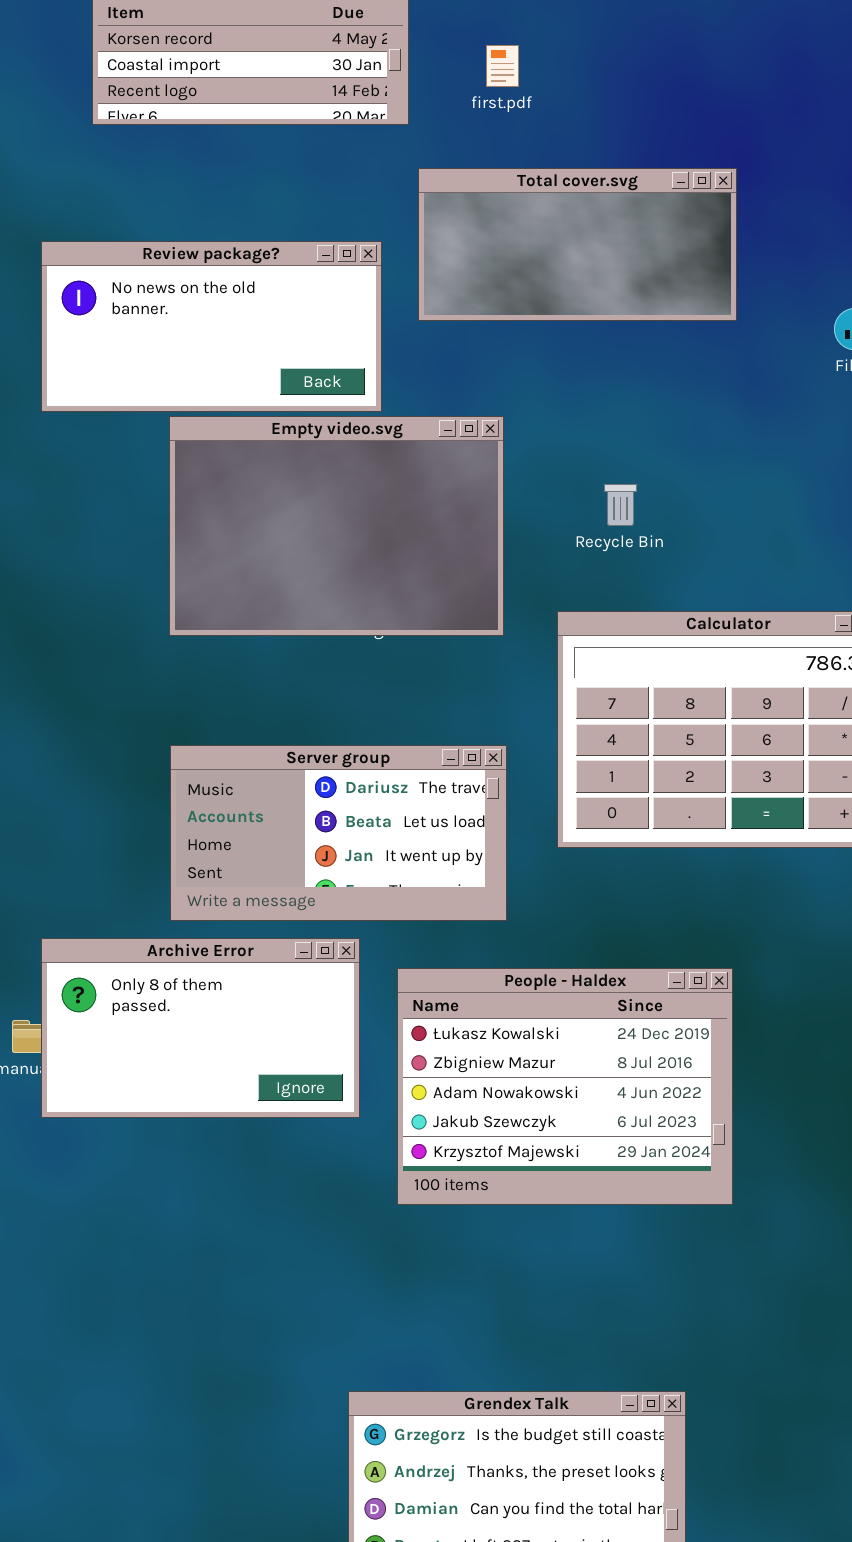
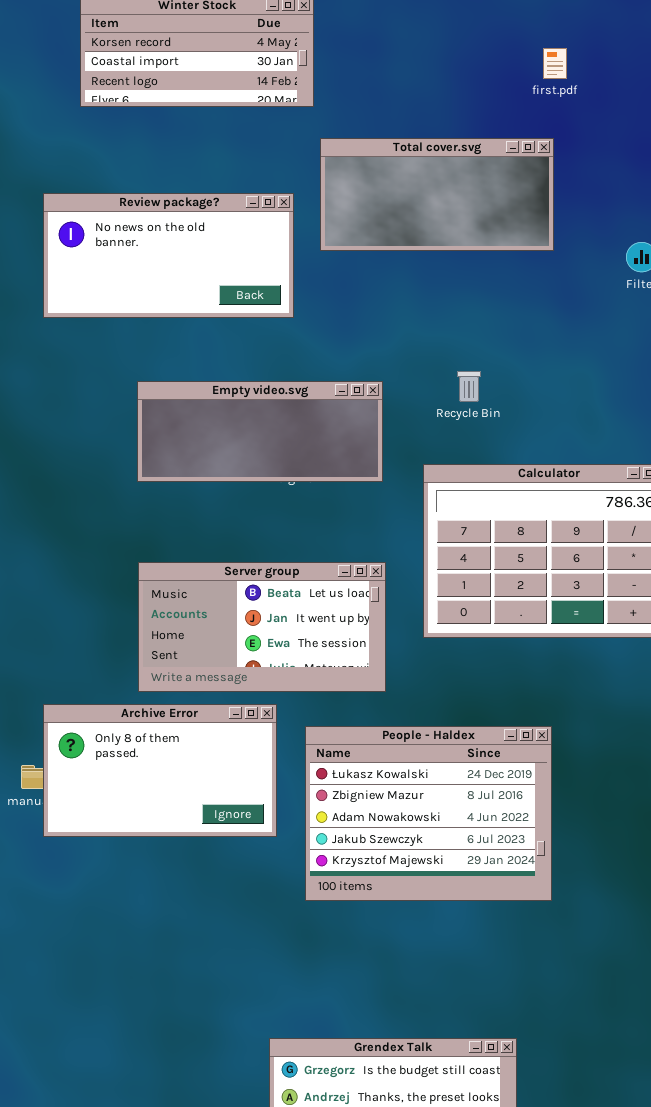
first.pdf: [486,45,519,87] -> [543,48,567,79], moved
Empty video.svg: [169,416,504,636] -> [137,381,383,482], resized
Server group: [170,745,507,921] -> [138,562,386,692], scrolled down 1 row

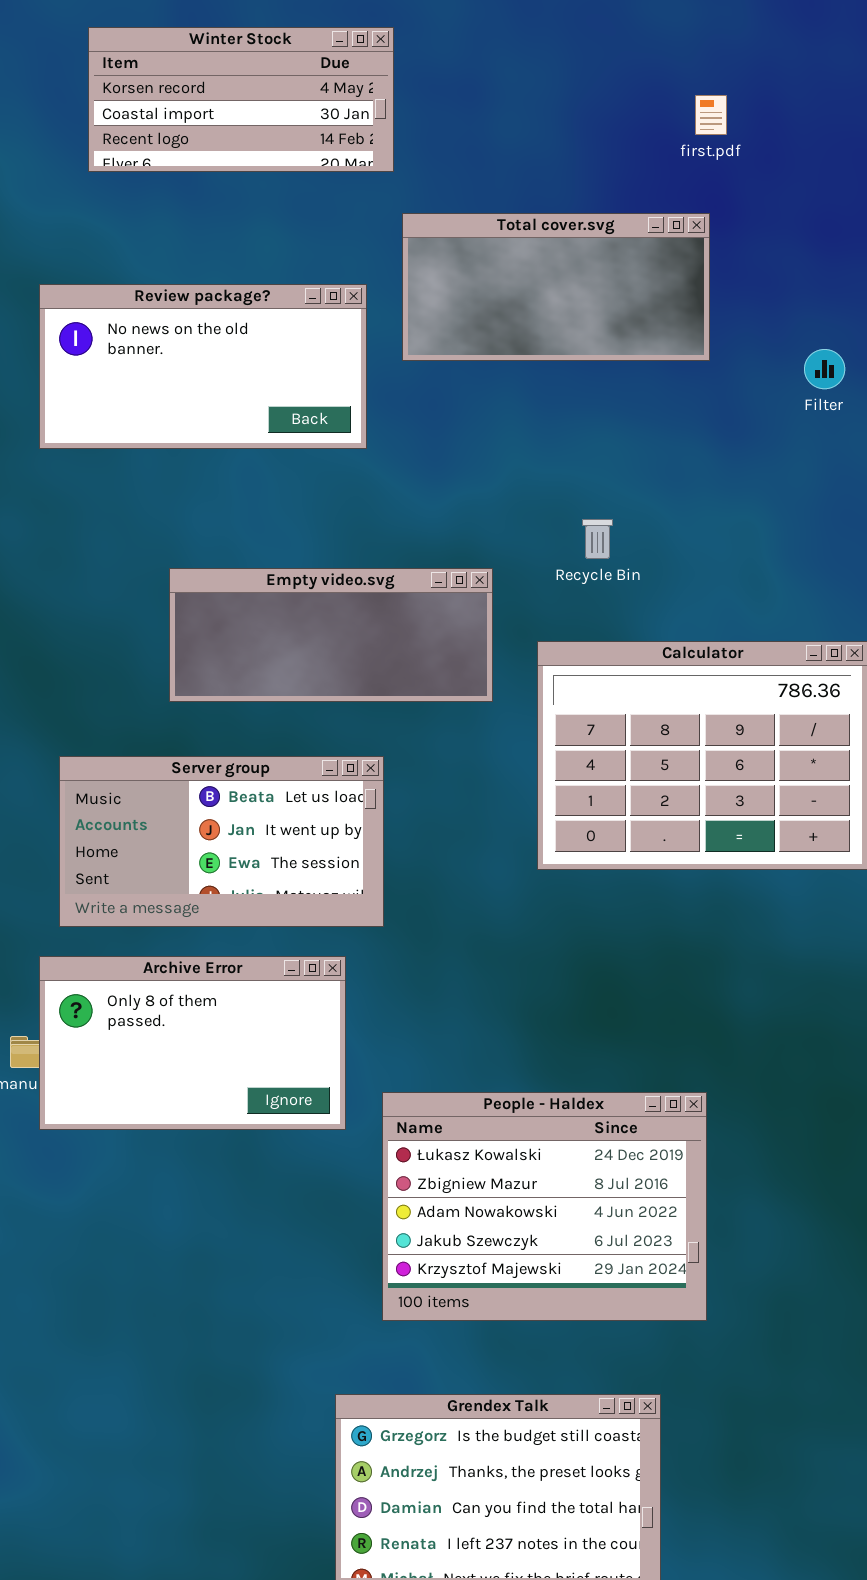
Empty video.svg: [137,381,383,482] -> [169,568,493,702], moved
Server group: [138,562,386,692] -> [59,756,384,927], moved
People - Haldex: [305,726,552,901] -> [382,1092,707,1321], moved

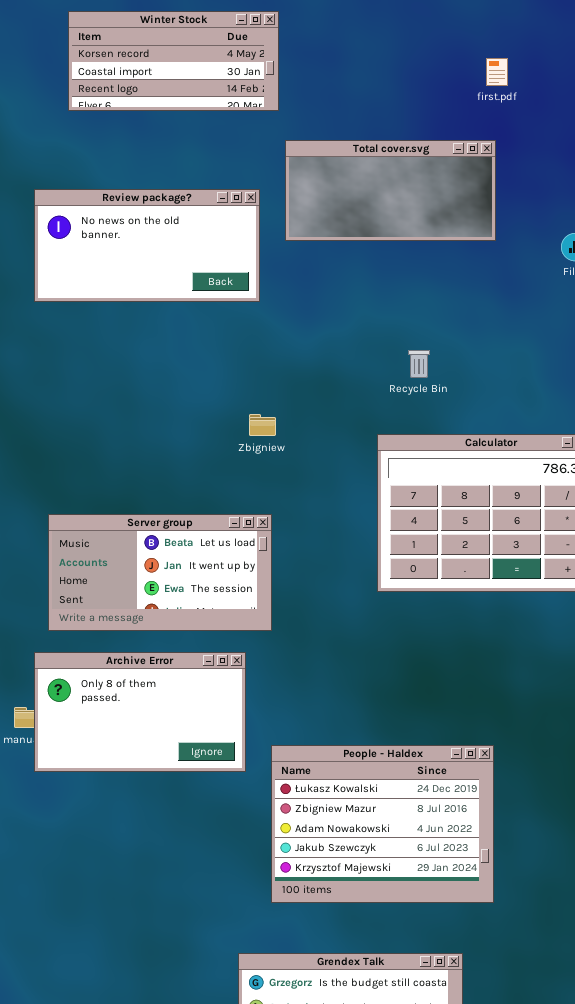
Empty video.svg: [169,568,493,702] -> none, closed

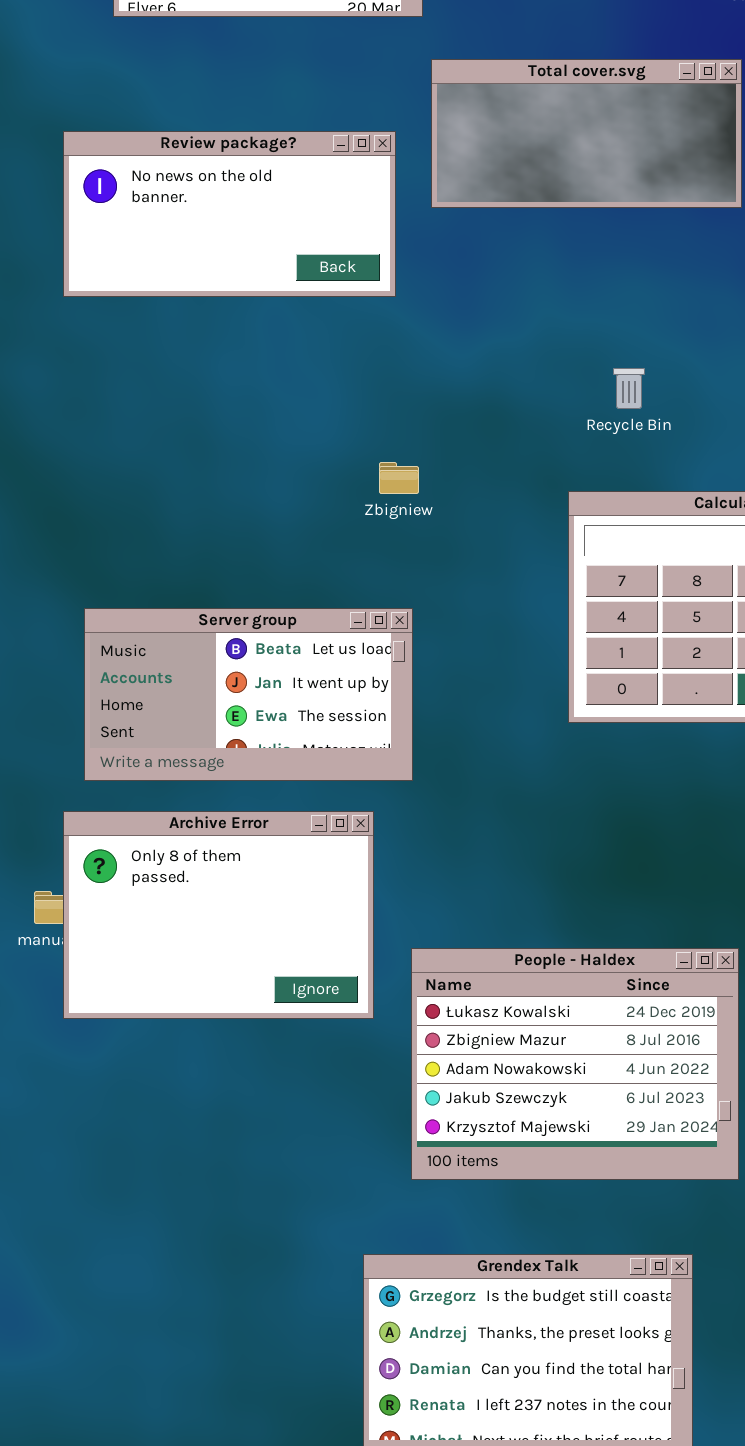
Archive Error: [34,652,246,772] -> [63,811,374,1019], resized

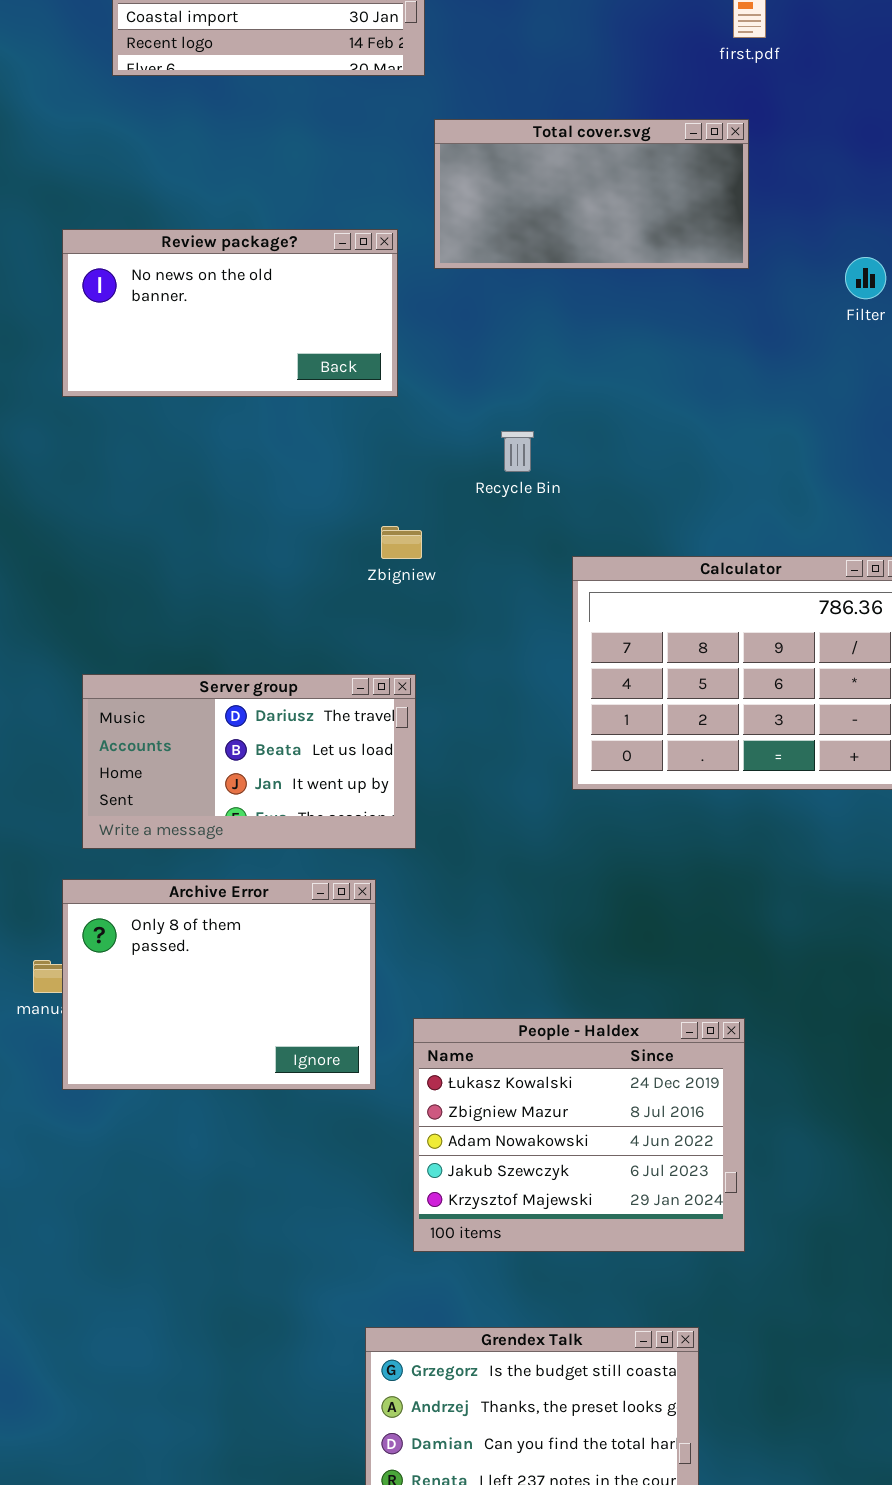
Review package?: [63,131,396,297] -> [62,229,398,397], moved
Recycle Bin: [613,368,645,409] -> [501,431,534,472], moved
Server group: [84,608,413,781] -> [82,674,416,849], scrolled up 1 row

